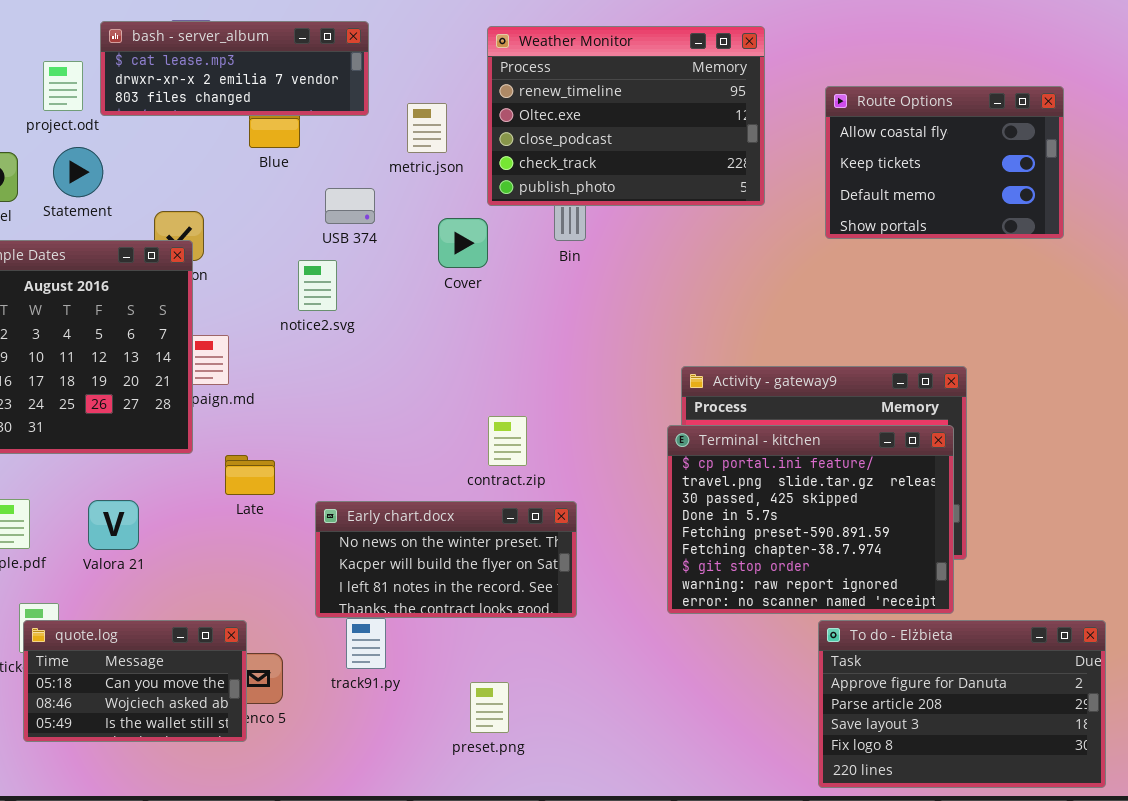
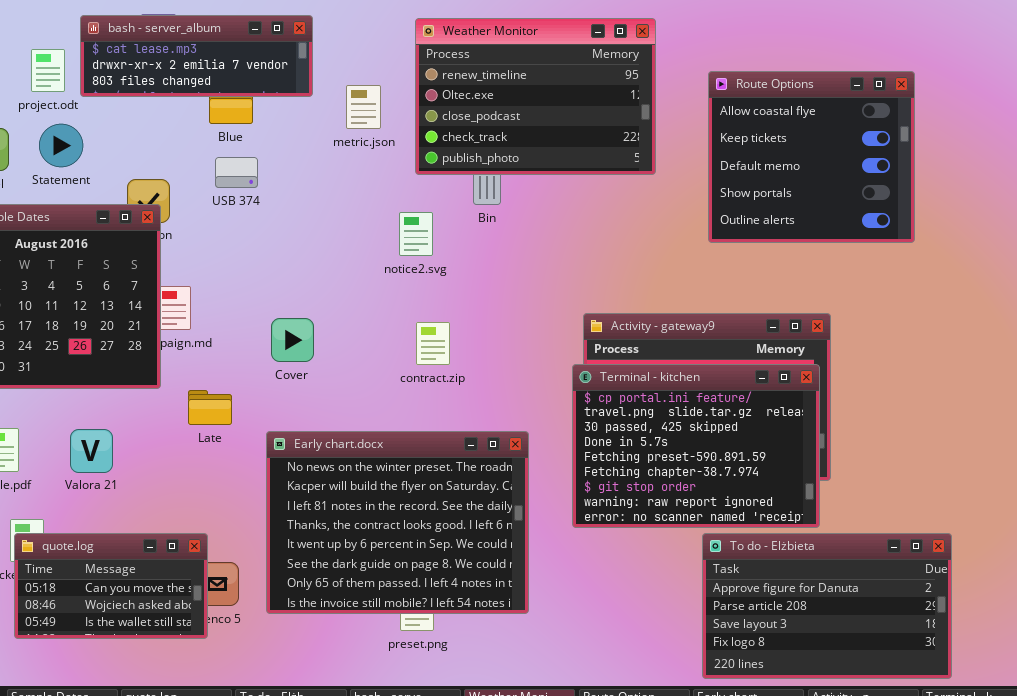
Route Options: [825,86,1064,239] -> [708,71,915,243], resized
USB 374: [325,188,375,224] -> [215,157,258,188], moved
Cover: [438,218,488,268] -> [271,318,314,362], moved
notice2.svg: [298,260,337,311] -> [399,212,433,256], moved
contract.zip: [488,416,527,466] -> [416,322,450,365], moved
Early chart.docx: [315,501,577,618] -> [266,431,529,614], resized

